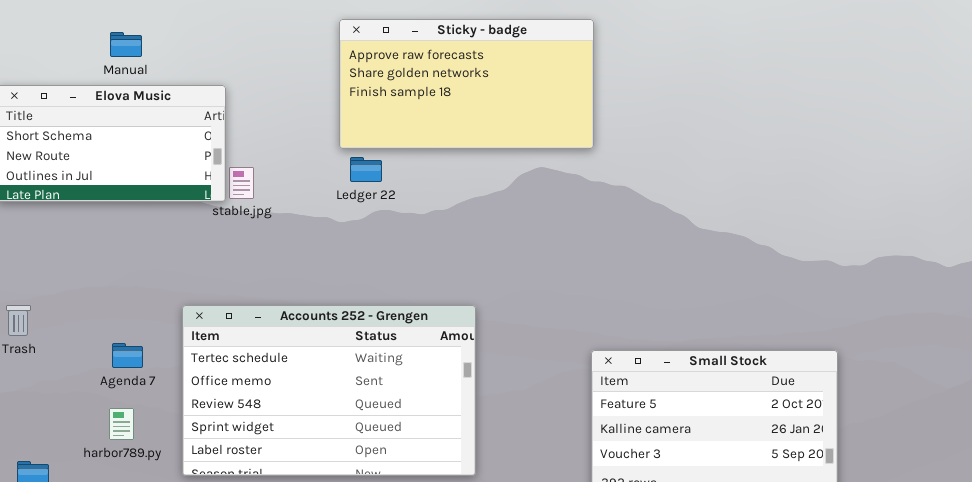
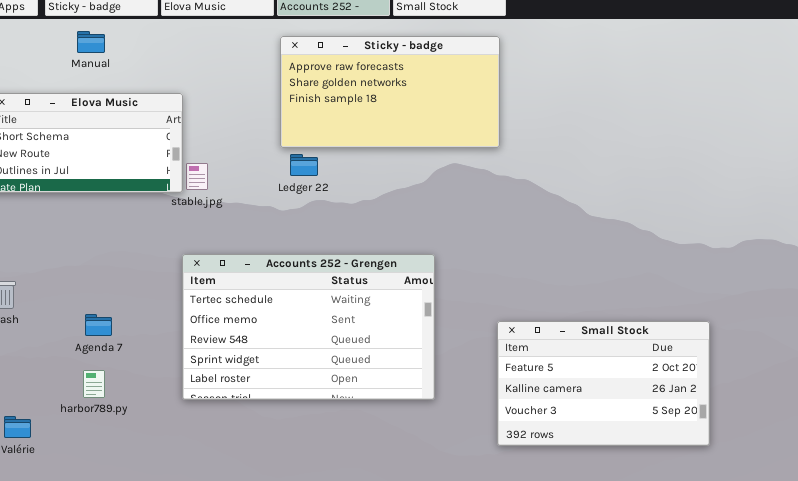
Manual: [110,32,142,57] -> [77,31,105,53], moved
Accounts 252 - Grengen: [182,305,476,476] -> [182,254,435,400], moved

